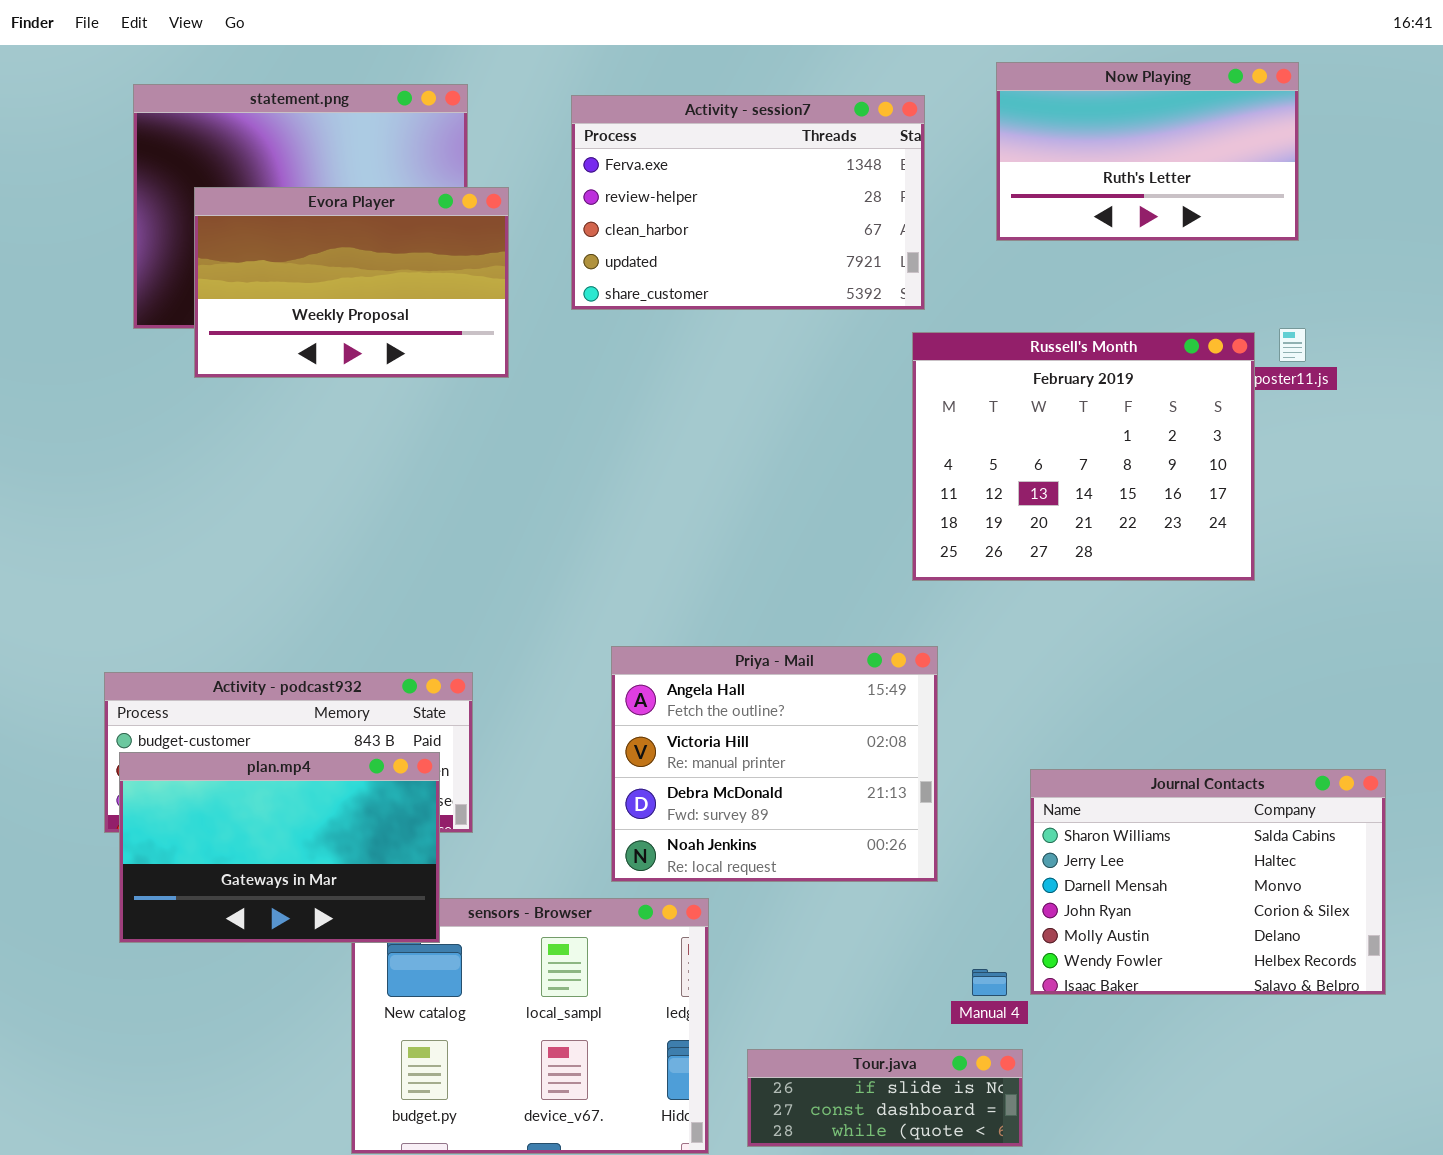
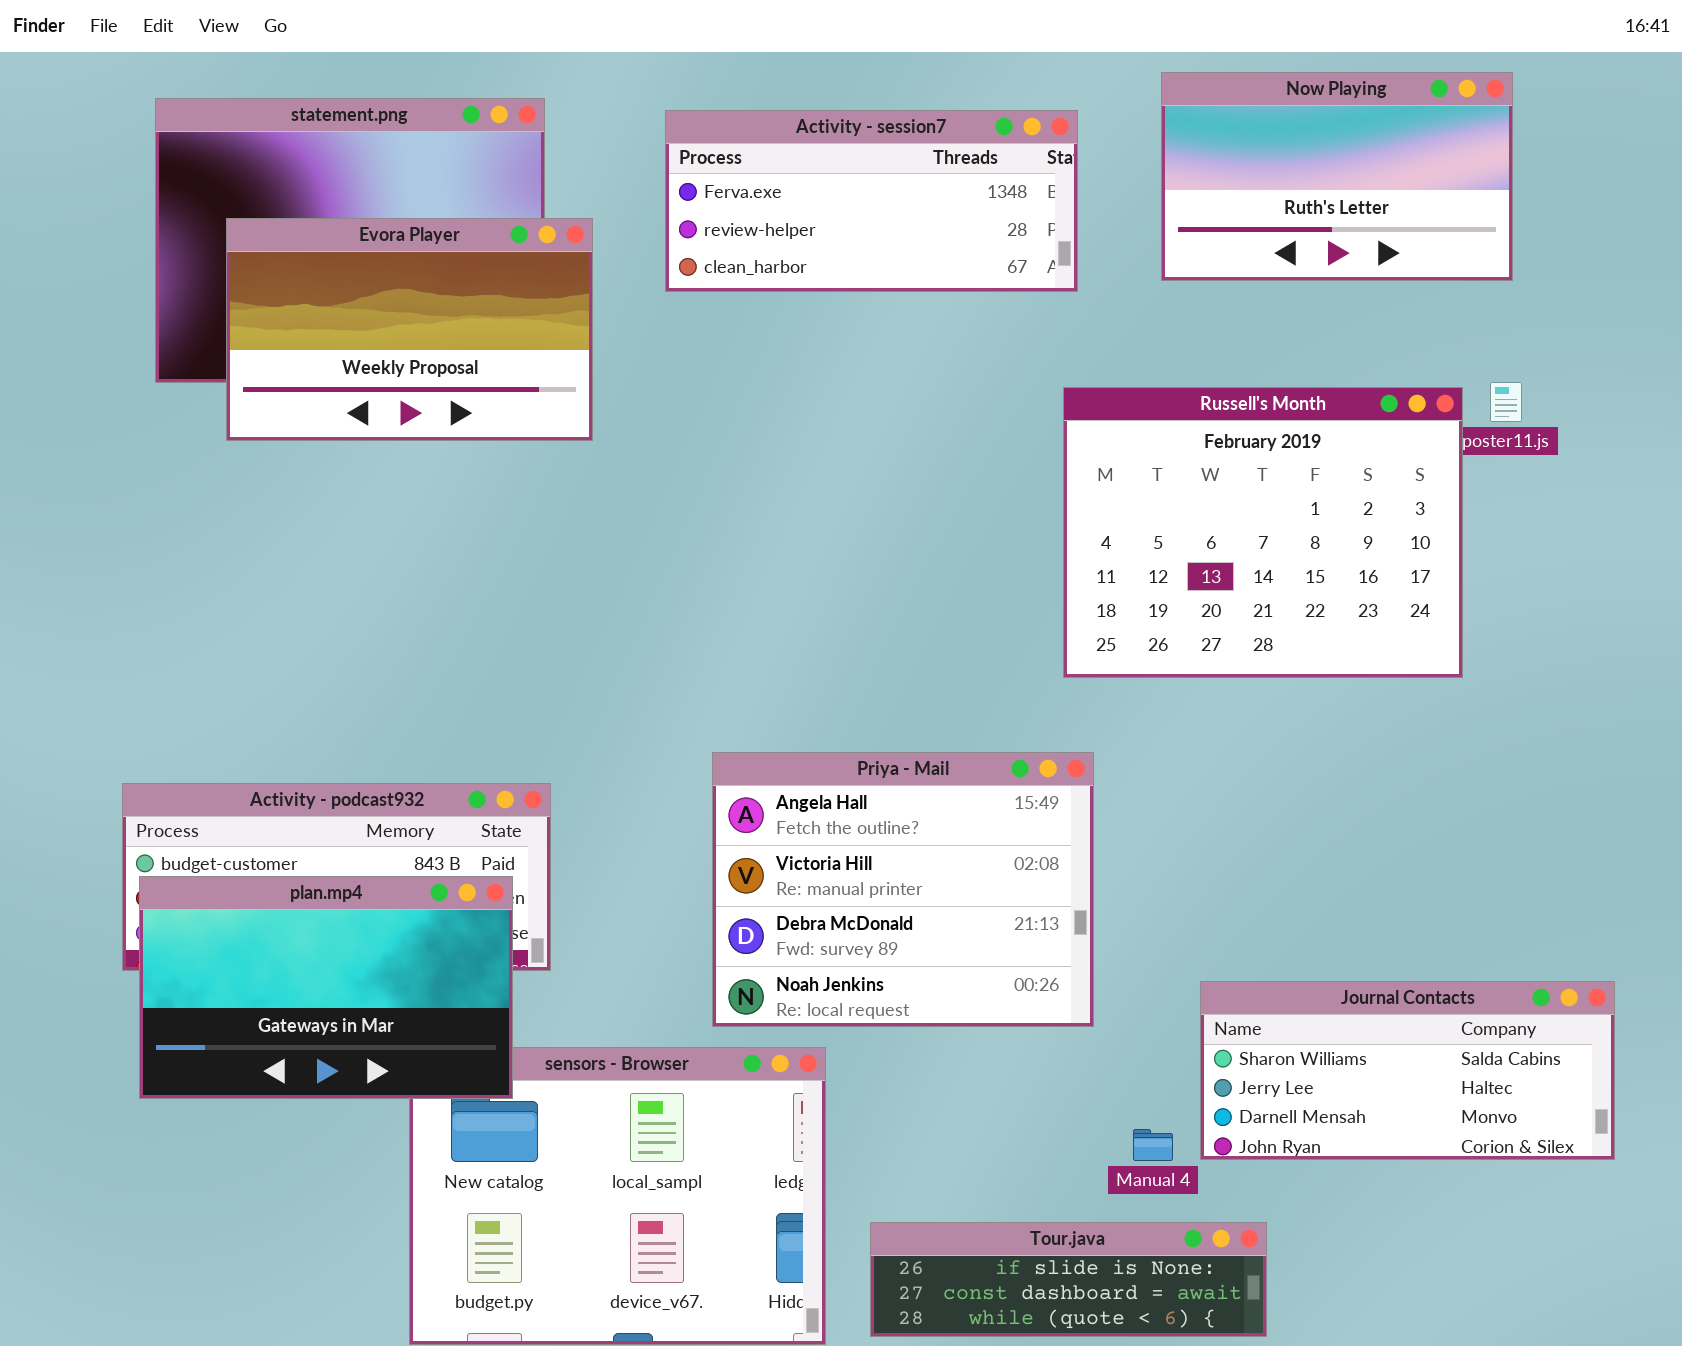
Activity - session7: [571,95,925,310] -> [665,110,1078,292], resized
Journal Contacts: [1030,769,1386,995] -> [1200,981,1615,1160], resized
Tour.java: [747,1049,1023,1147] -> [870,1222,1267,1337], resized

